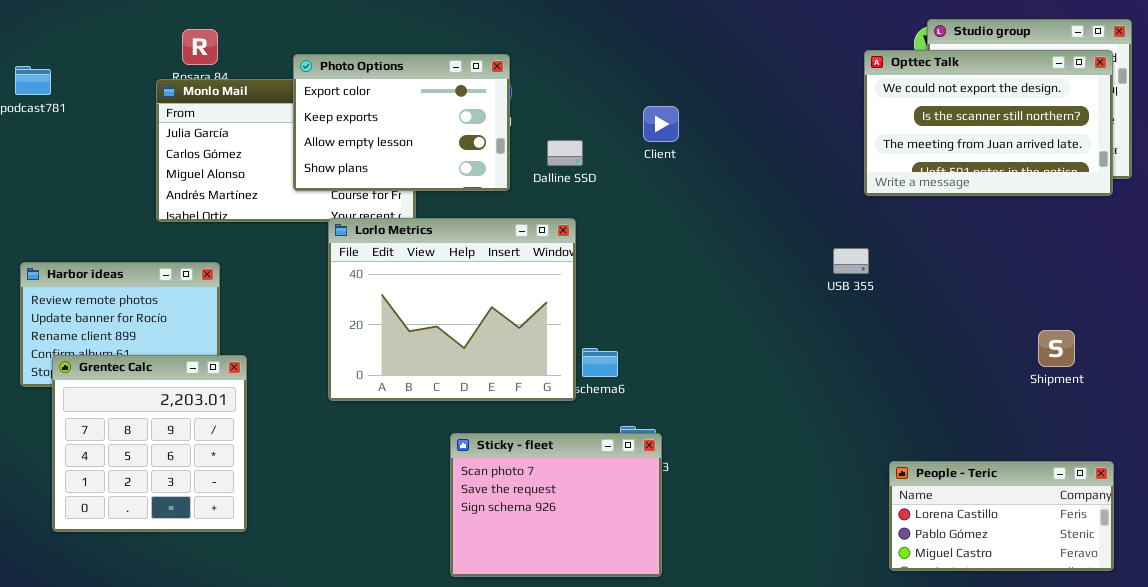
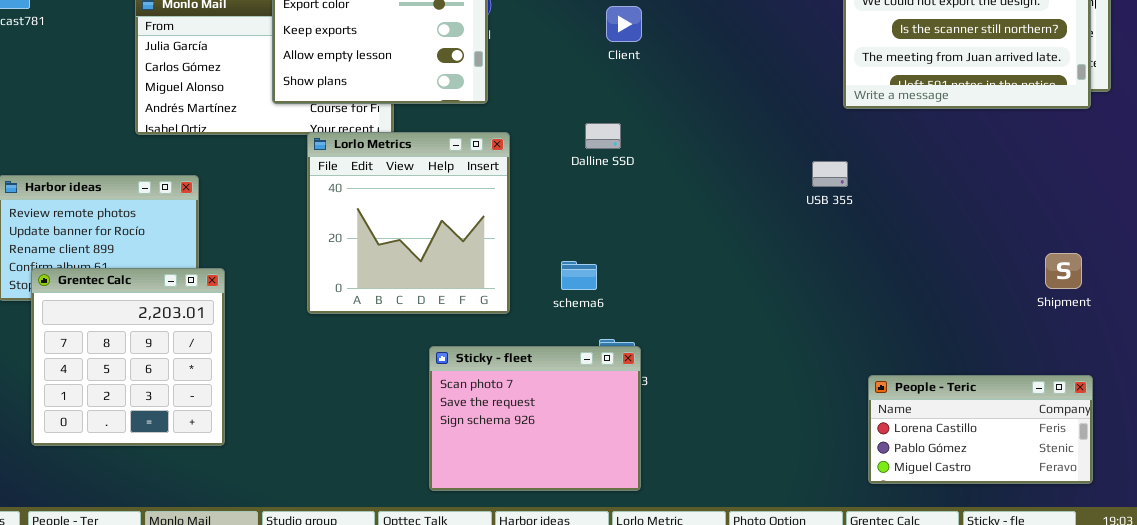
Client: [643,106,679,142] -> [606,6,642,42], moved
Dalline SSD: [547,140,583,166] -> [585,123,621,149], moved
Lorlo Metrics: [328,218,576,401] -> [307,132,510,314], resized
Shipment: [1038,330,1075,367] -> [1045,253,1082,289], moved

